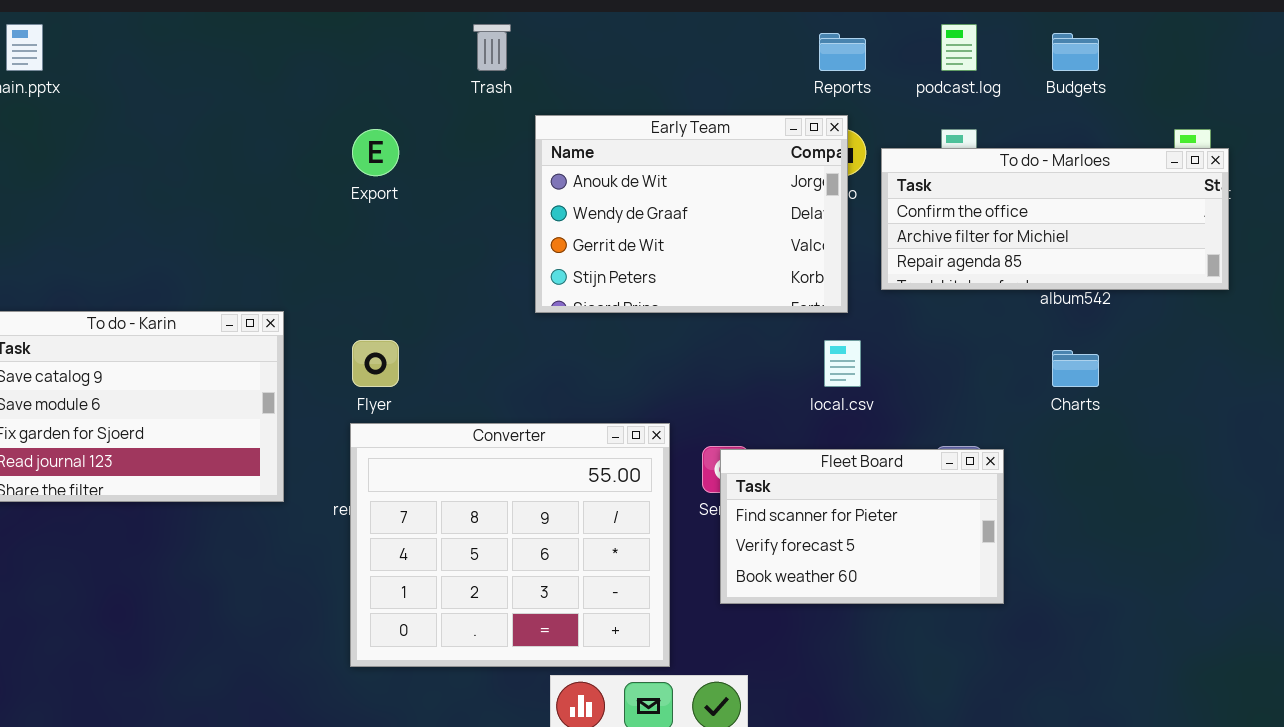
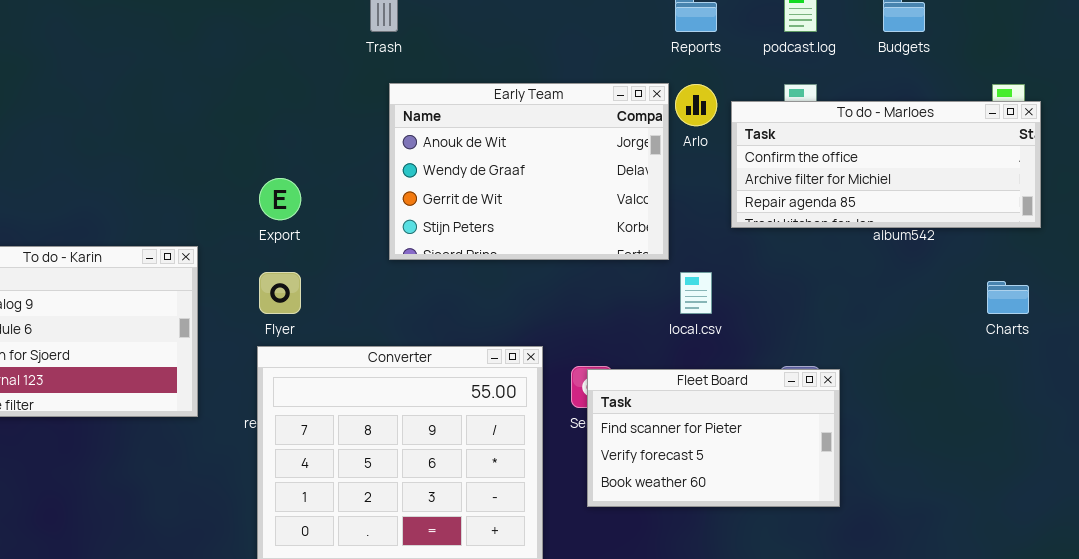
Early Team: [535,115,848,313] -> [389,83,669,260], moved
Export: [352,129,399,176] -> [259,178,301,220], moved
Charts: [1052,350,1099,387] -> [987,281,1029,314], moved

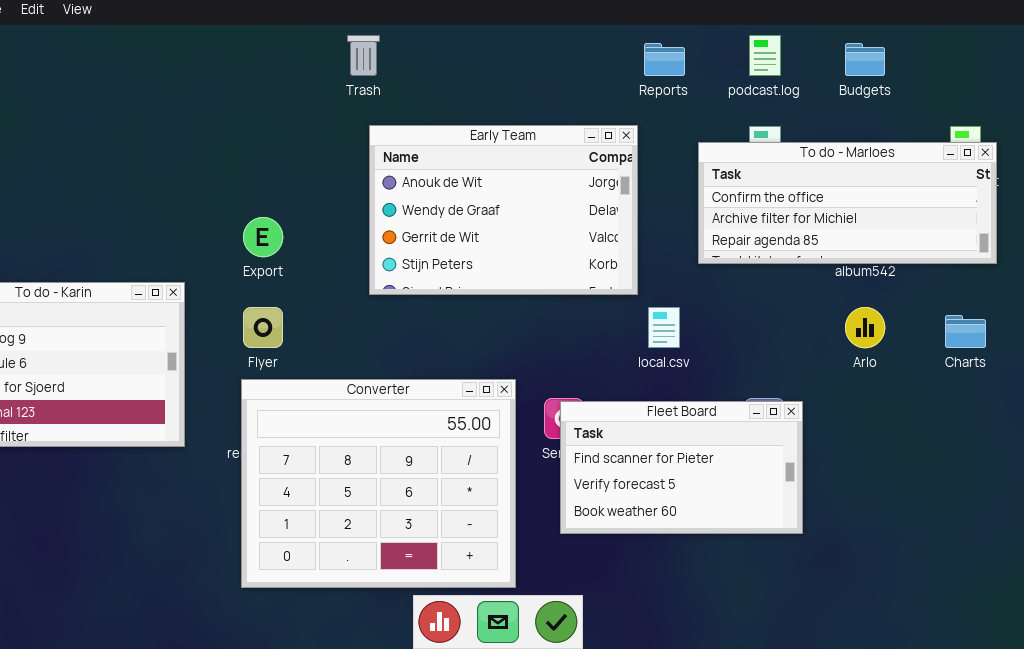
Arlo: [675,84,717,126] -> [845,307,885,348], moved

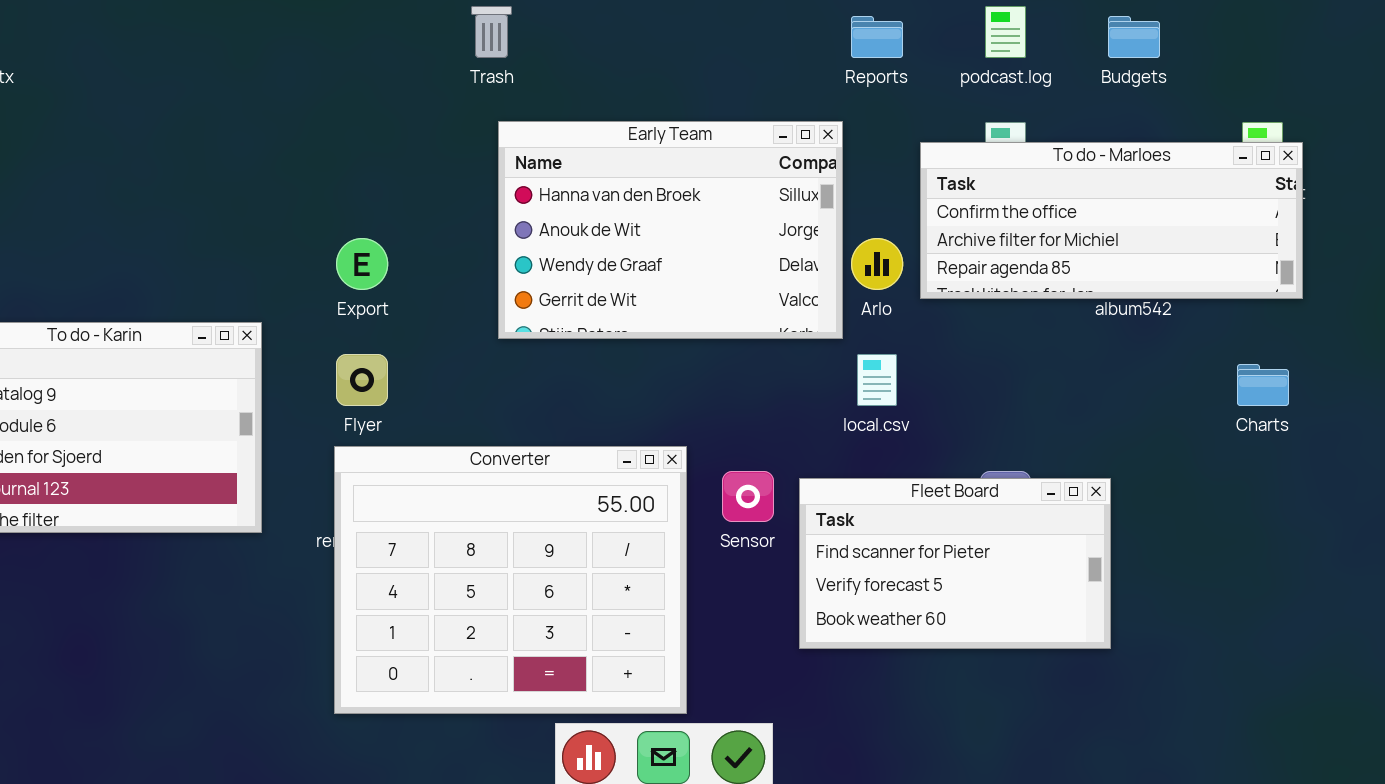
Early Team: [369,125,638,295] -> [498,121,843,339], scrolled up 1 row
Arlo: [845,307,885,348] -> [851,238,903,290], moved
Fleet Board: [560,401,803,534] -> [799,478,1111,649], moved

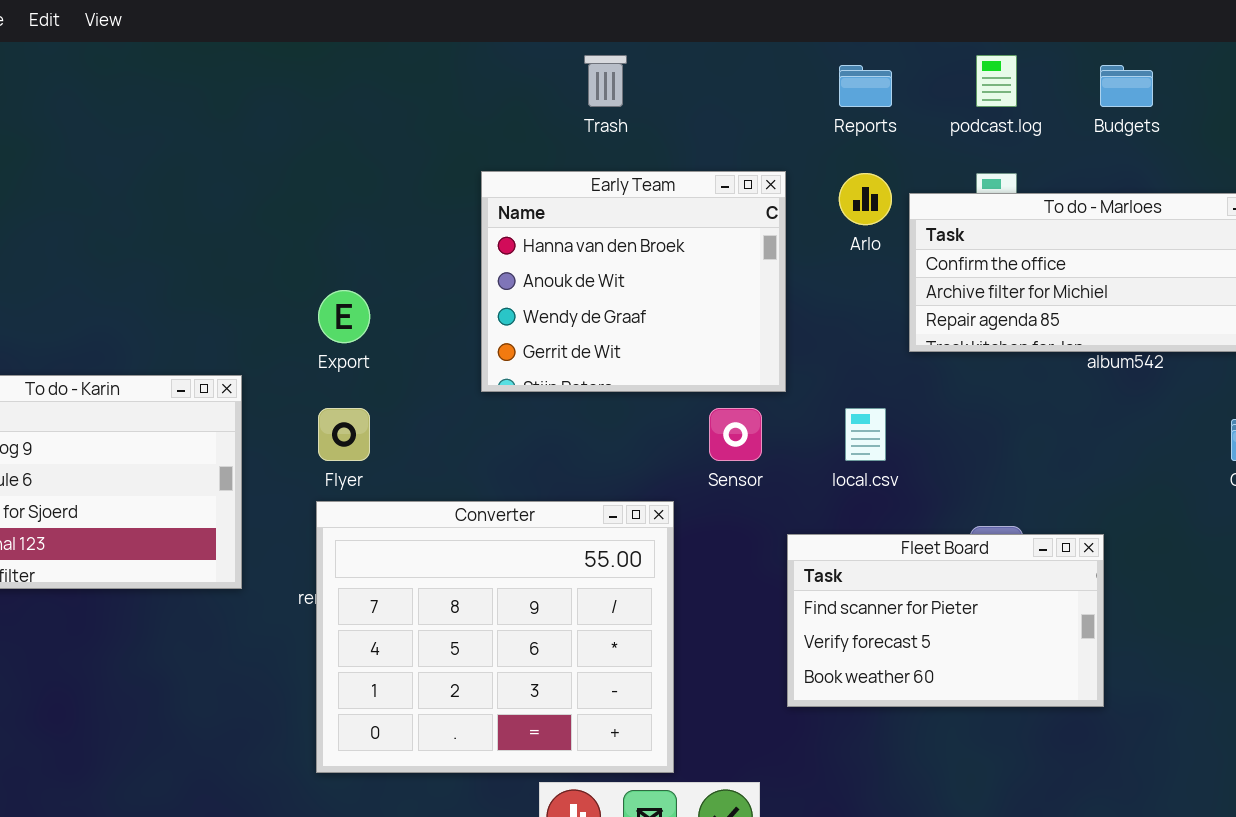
Trash: [471,6,512,58] -> [584,55,627,107], moved
Early Team: [498,121,843,339] -> [481,171,786,392], resized
Arlo: [851,238,903,290] -> [839,173,892,225], moved
Sensor: [722,471,774,522] -> [709,408,762,461], moved

